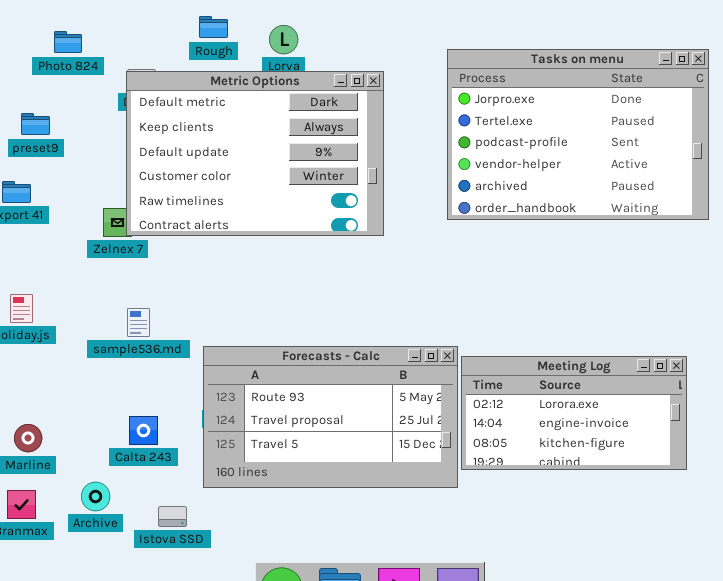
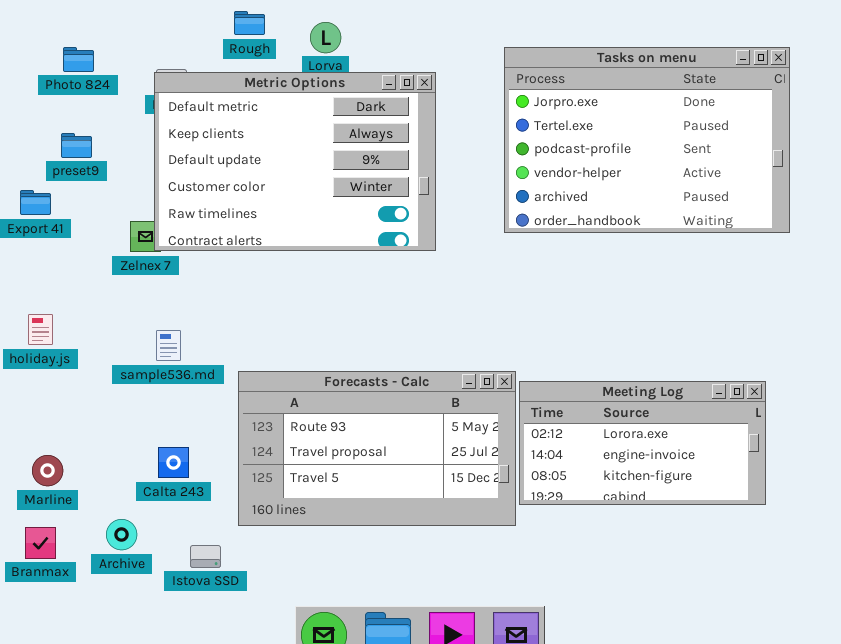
Photo 824: [54,31,82,53] -> [63,47,94,72], moved
preset9: [21,113,50,135] -> [61,133,92,158], moved

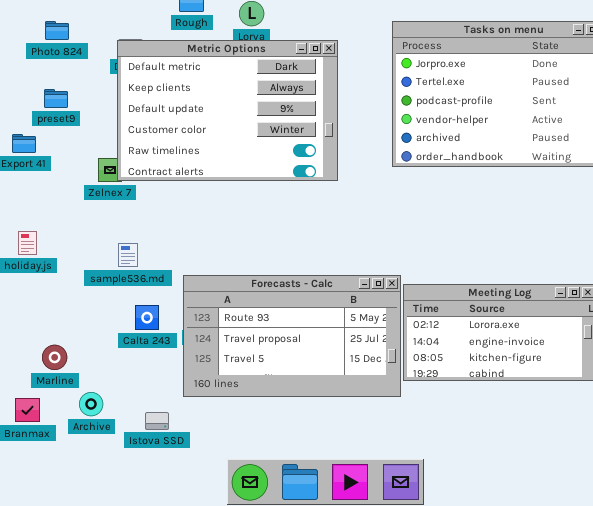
Calta 243: [158,447,189,478] -> [135,305,159,330], moved
Marline: [32,455,63,486] -> [42,345,67,370], moved

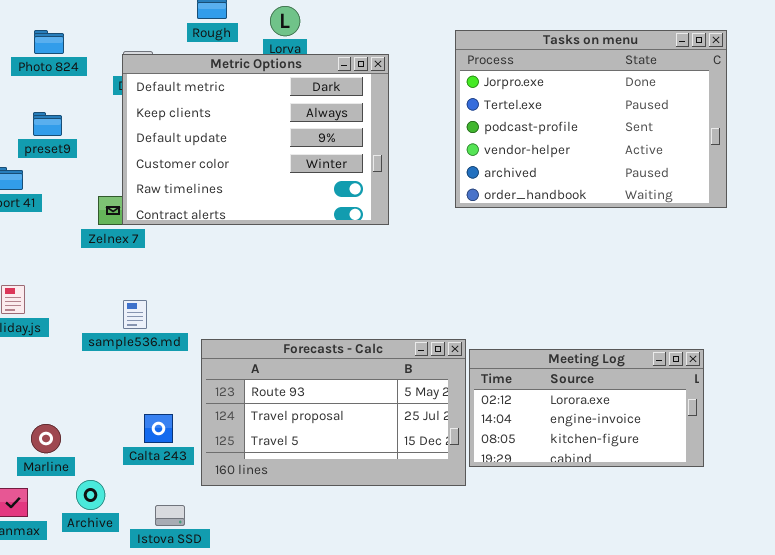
Calta 243: [135,305,159,330] -> [144,414,173,443], moved

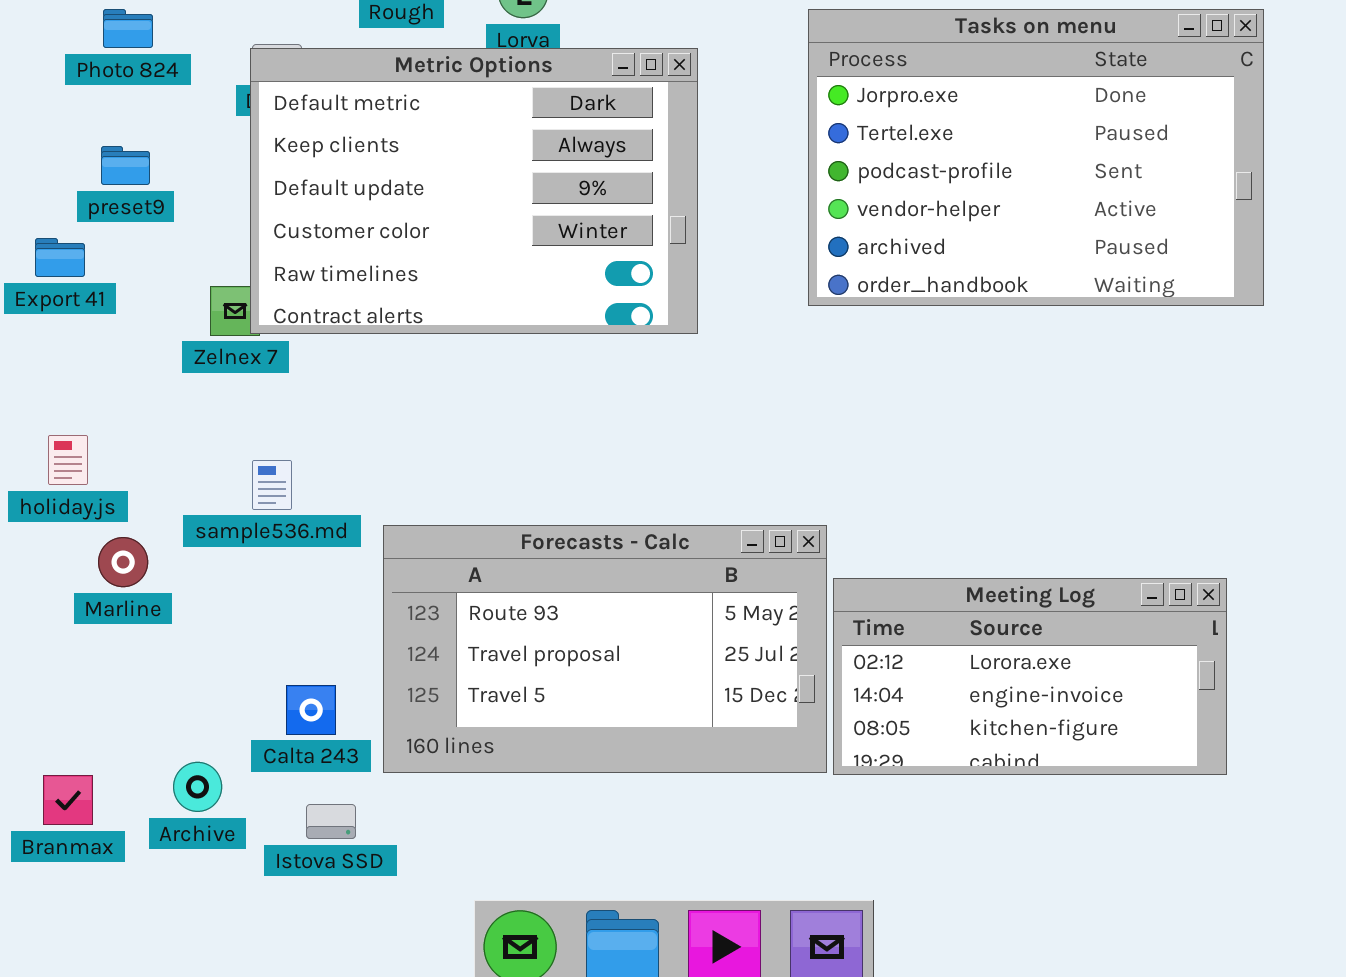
Meeting Log: [469,349,704,467] -> [833,578,1227,775], moved
Calta 243: [144,414,173,443] -> [286,685,336,735], moved
Marline: [31,424,61,453] -> [98,537,148,587], moved

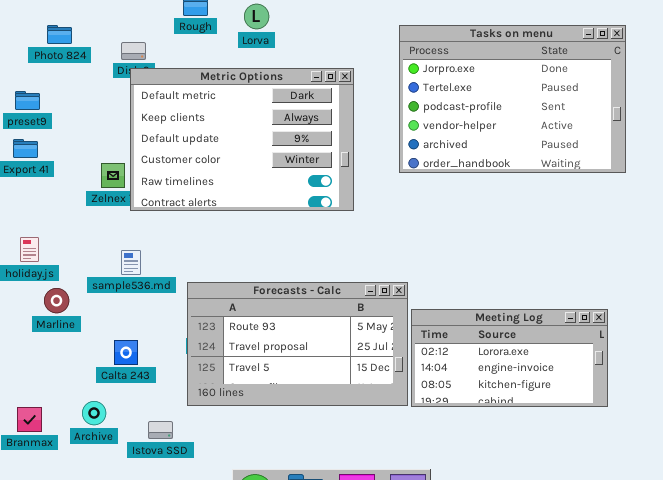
Metric Options: [250,48,698,334] -> [130,68,354,211], moved
preset9: [101,146,150,185] -> [15,91,40,110], moved
Calta 243: [286,685,336,735] -> [114,340,138,365], moved

